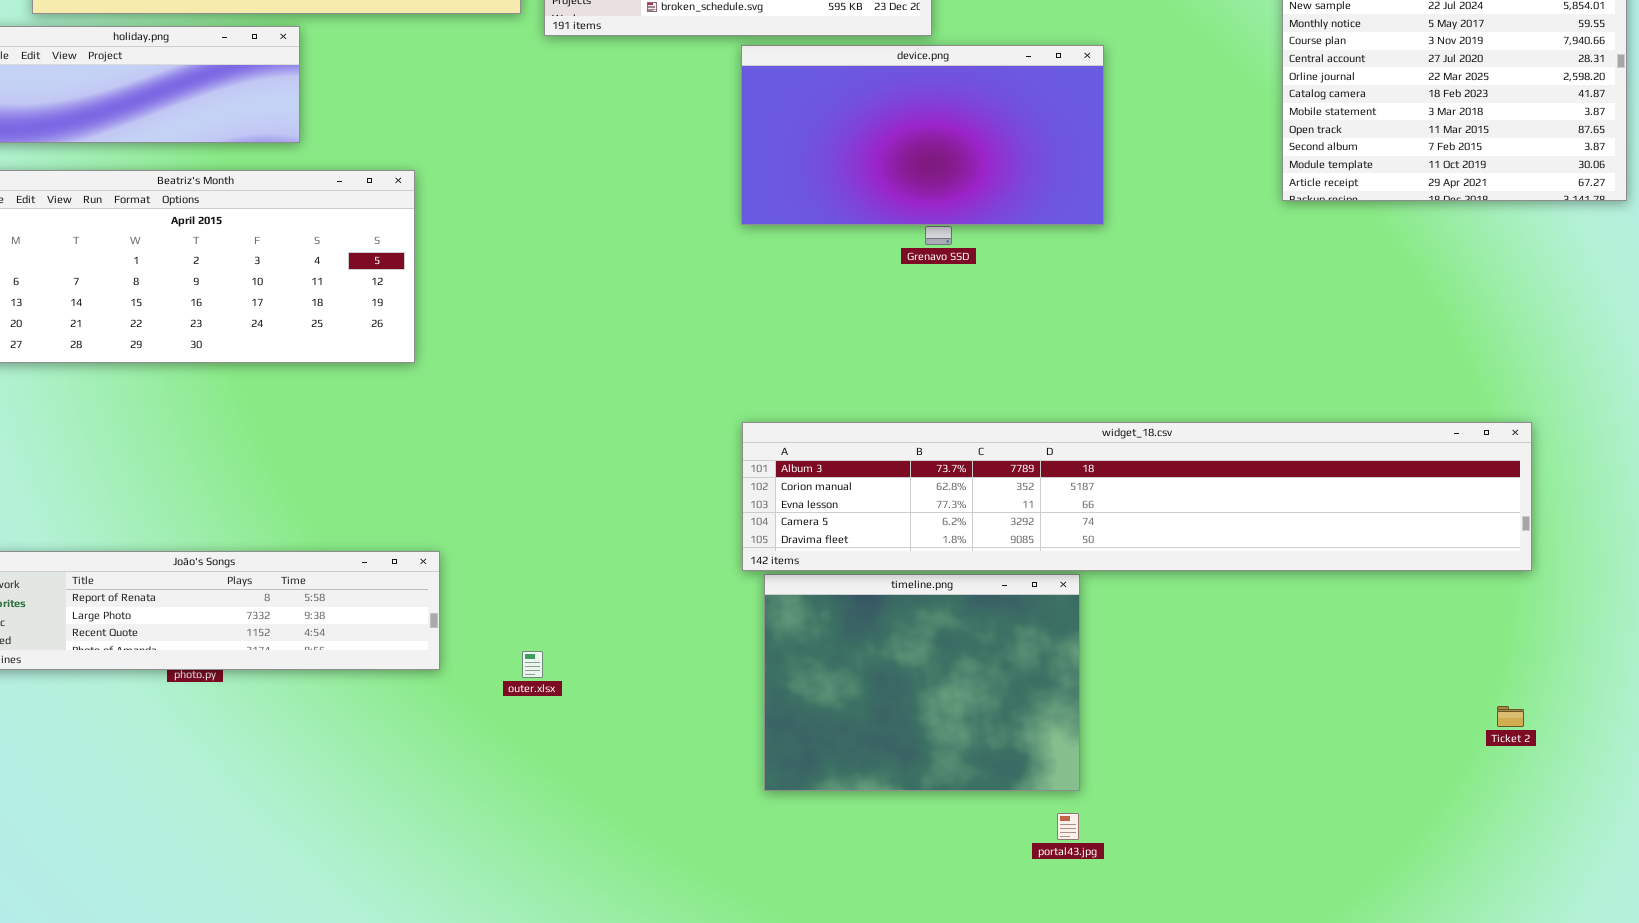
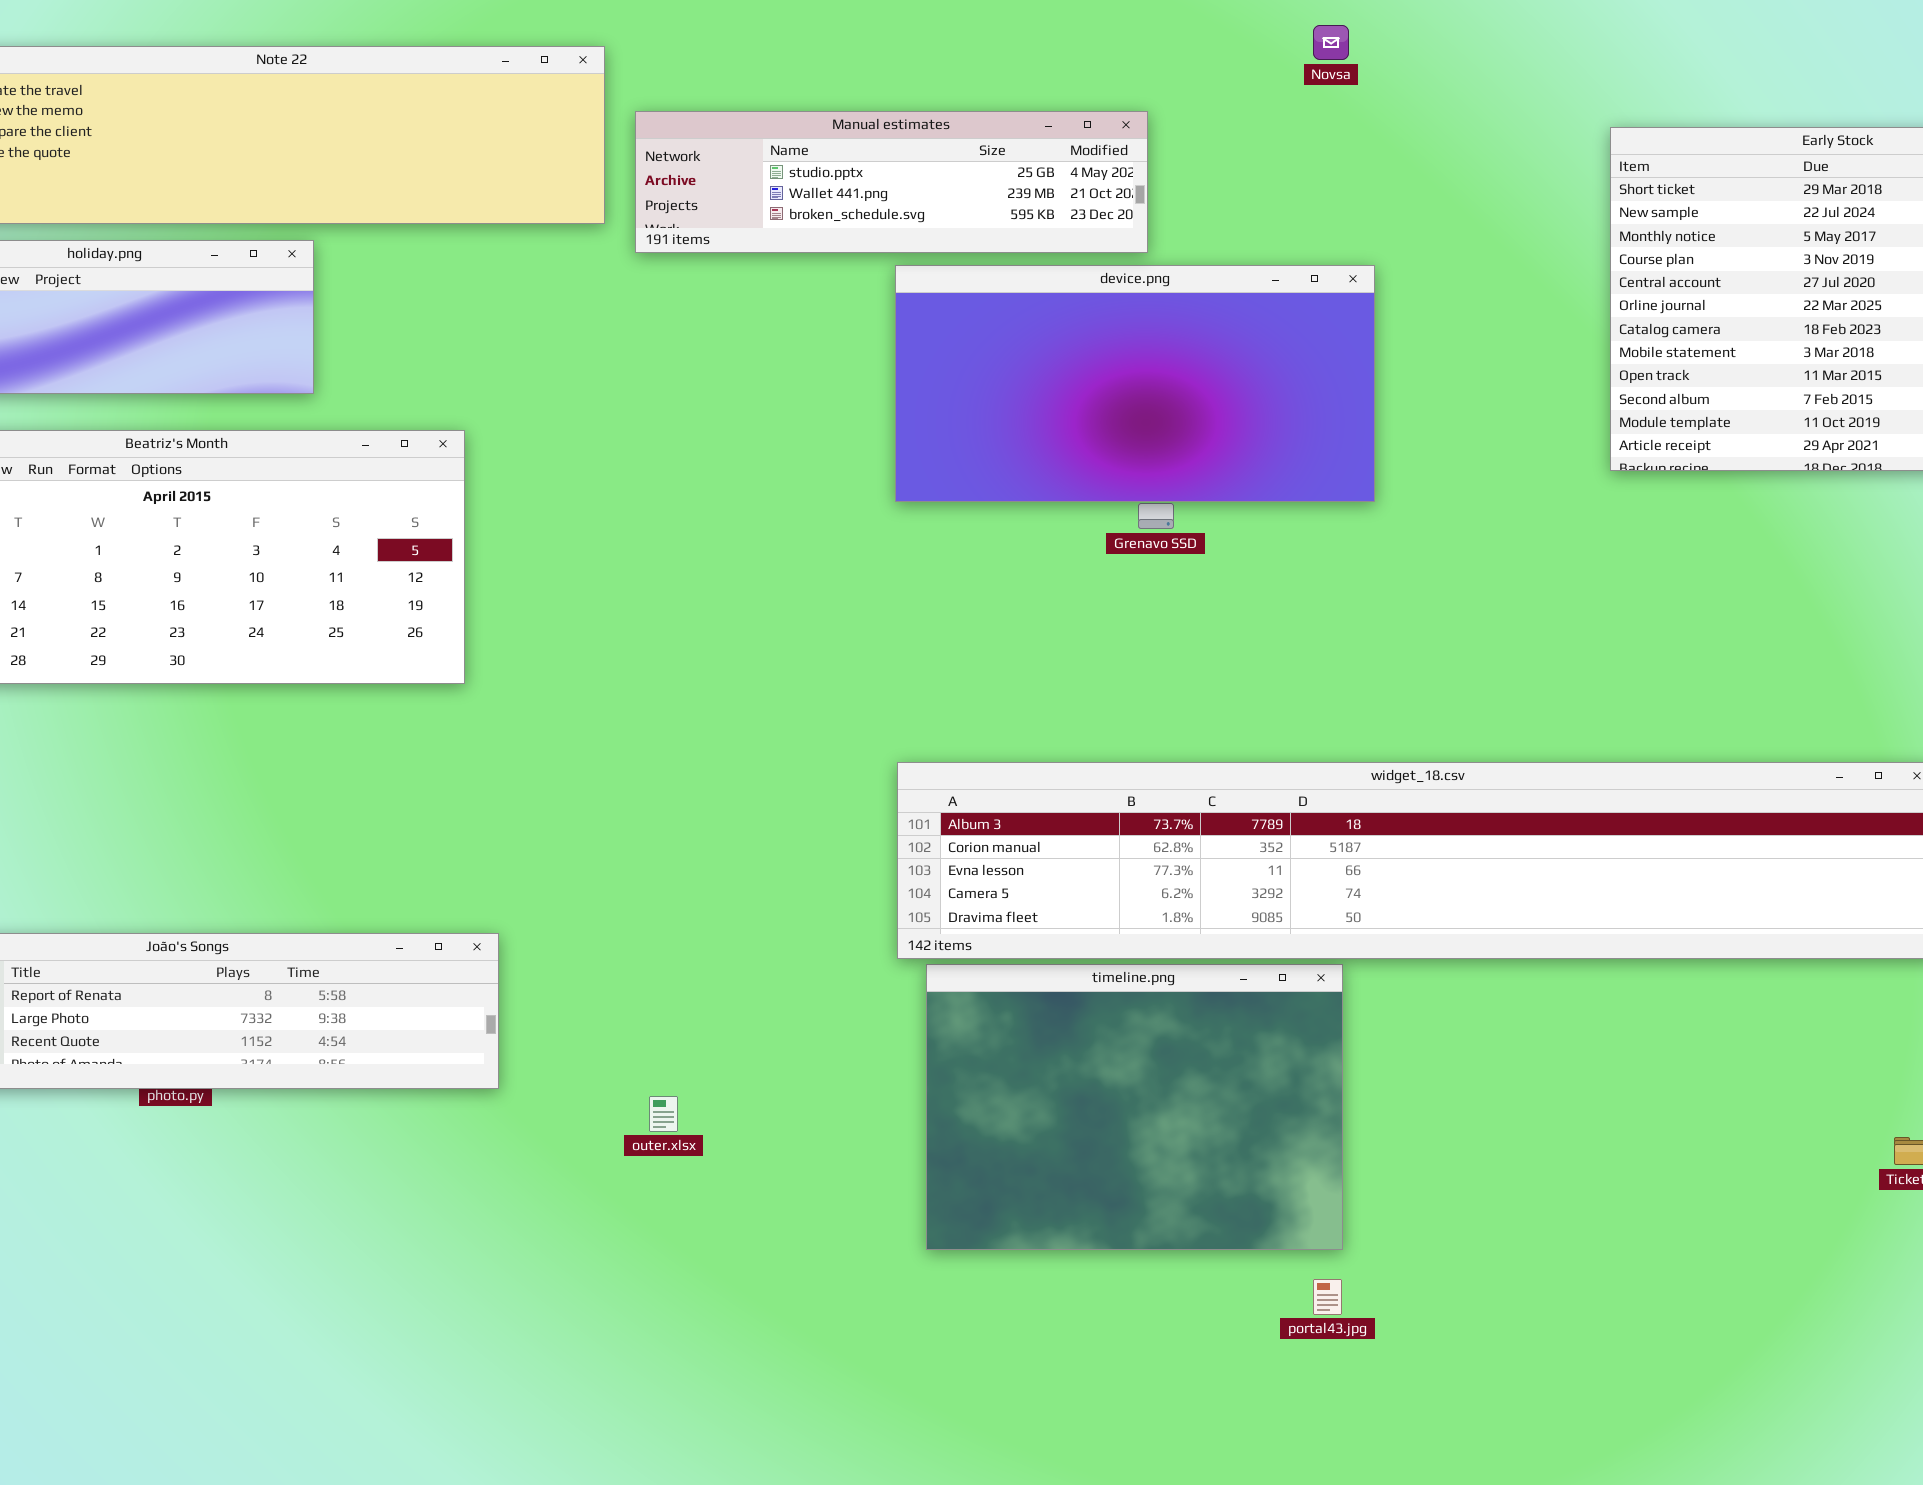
outer.xlsx: [522,651,543,678] -> [649,1096,678,1132], moved

